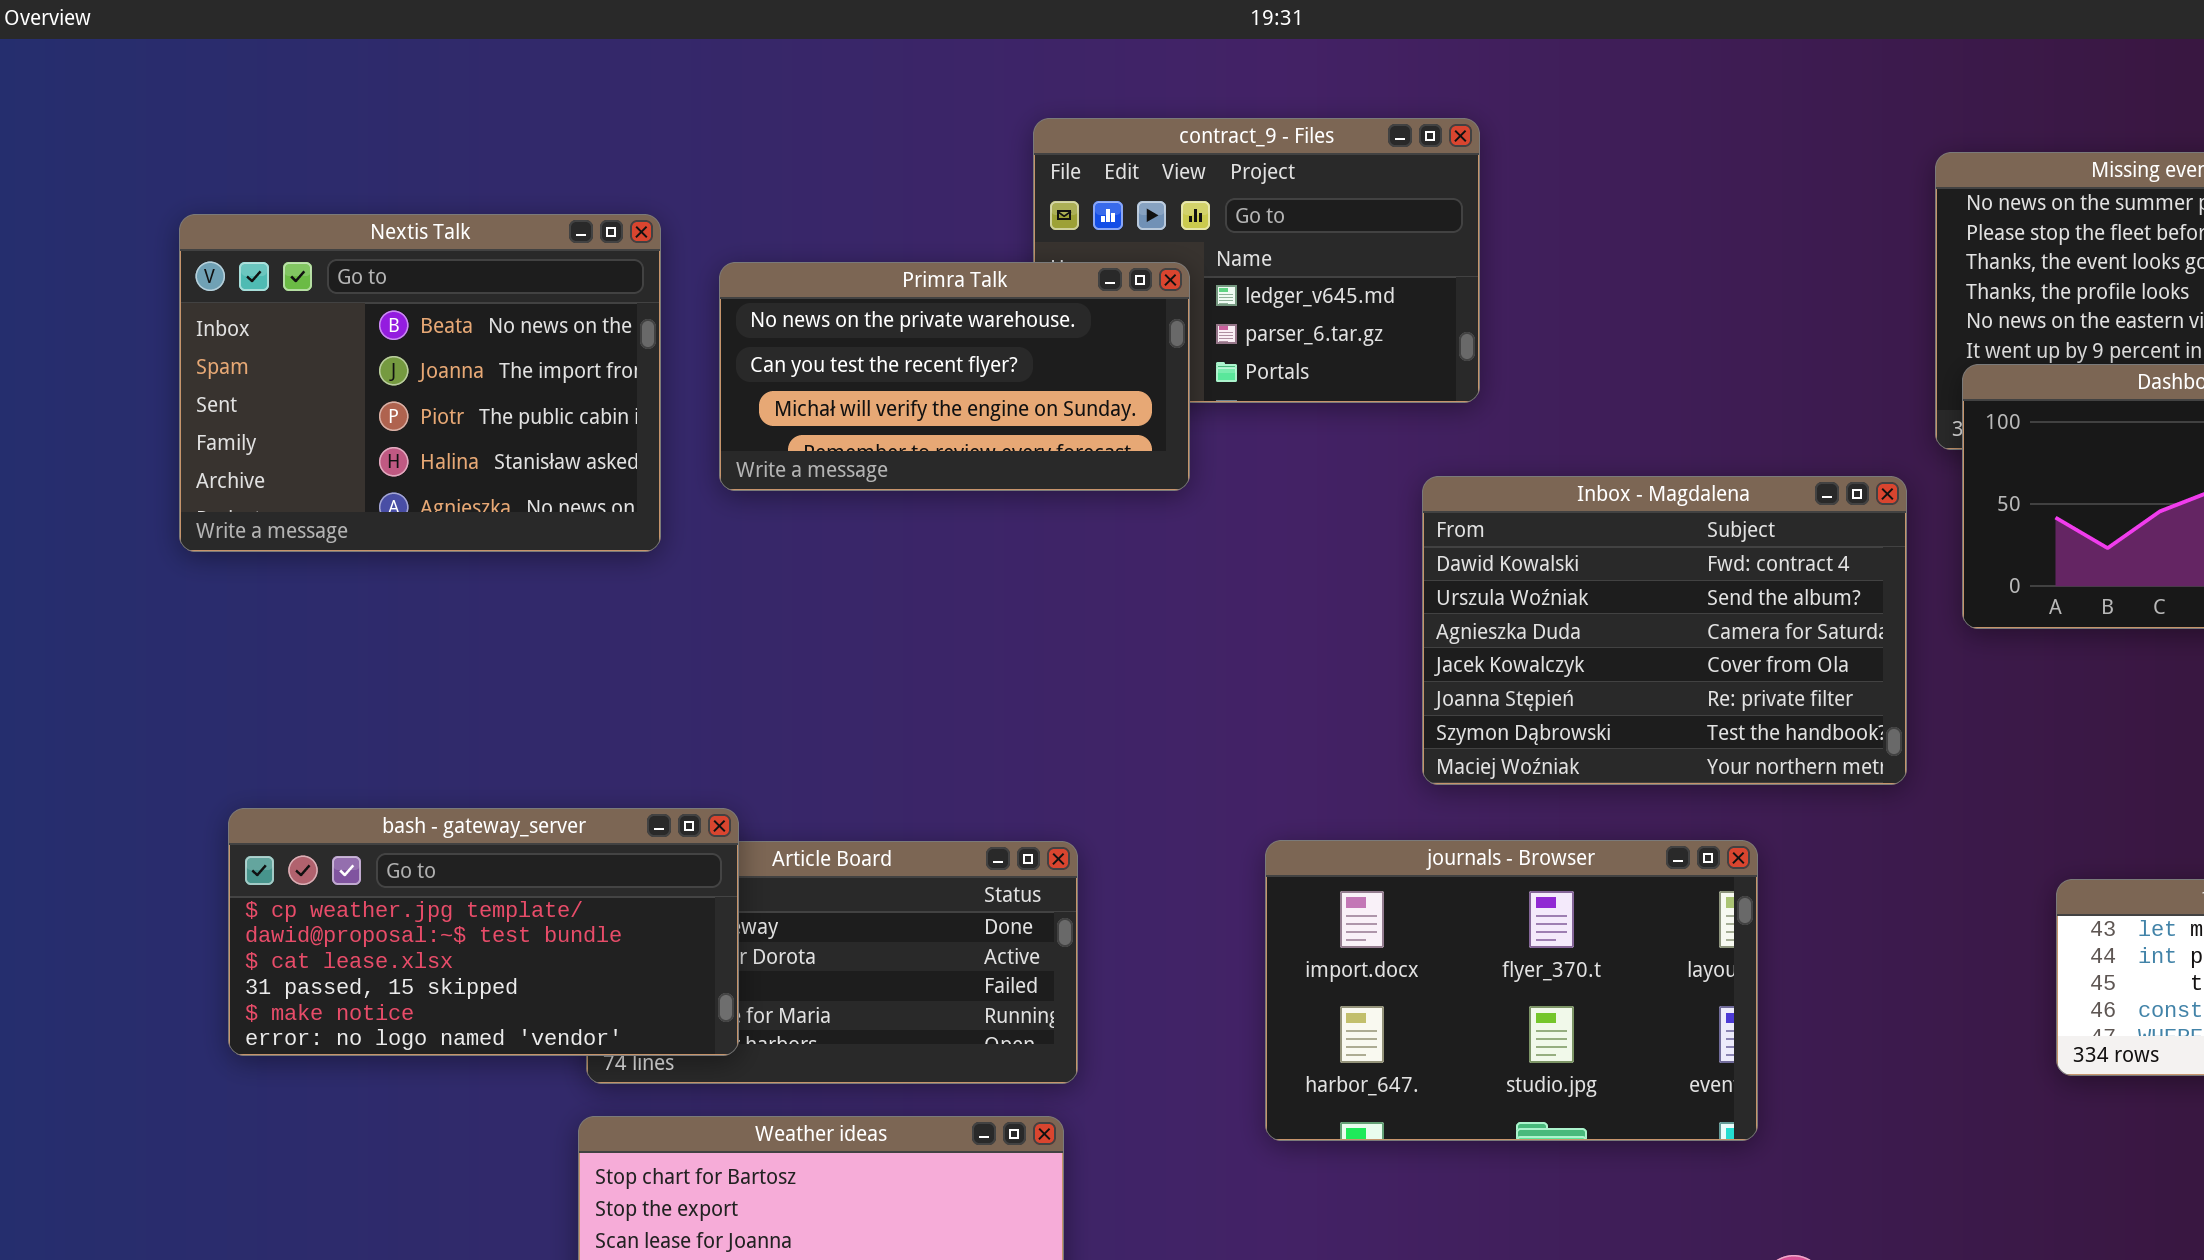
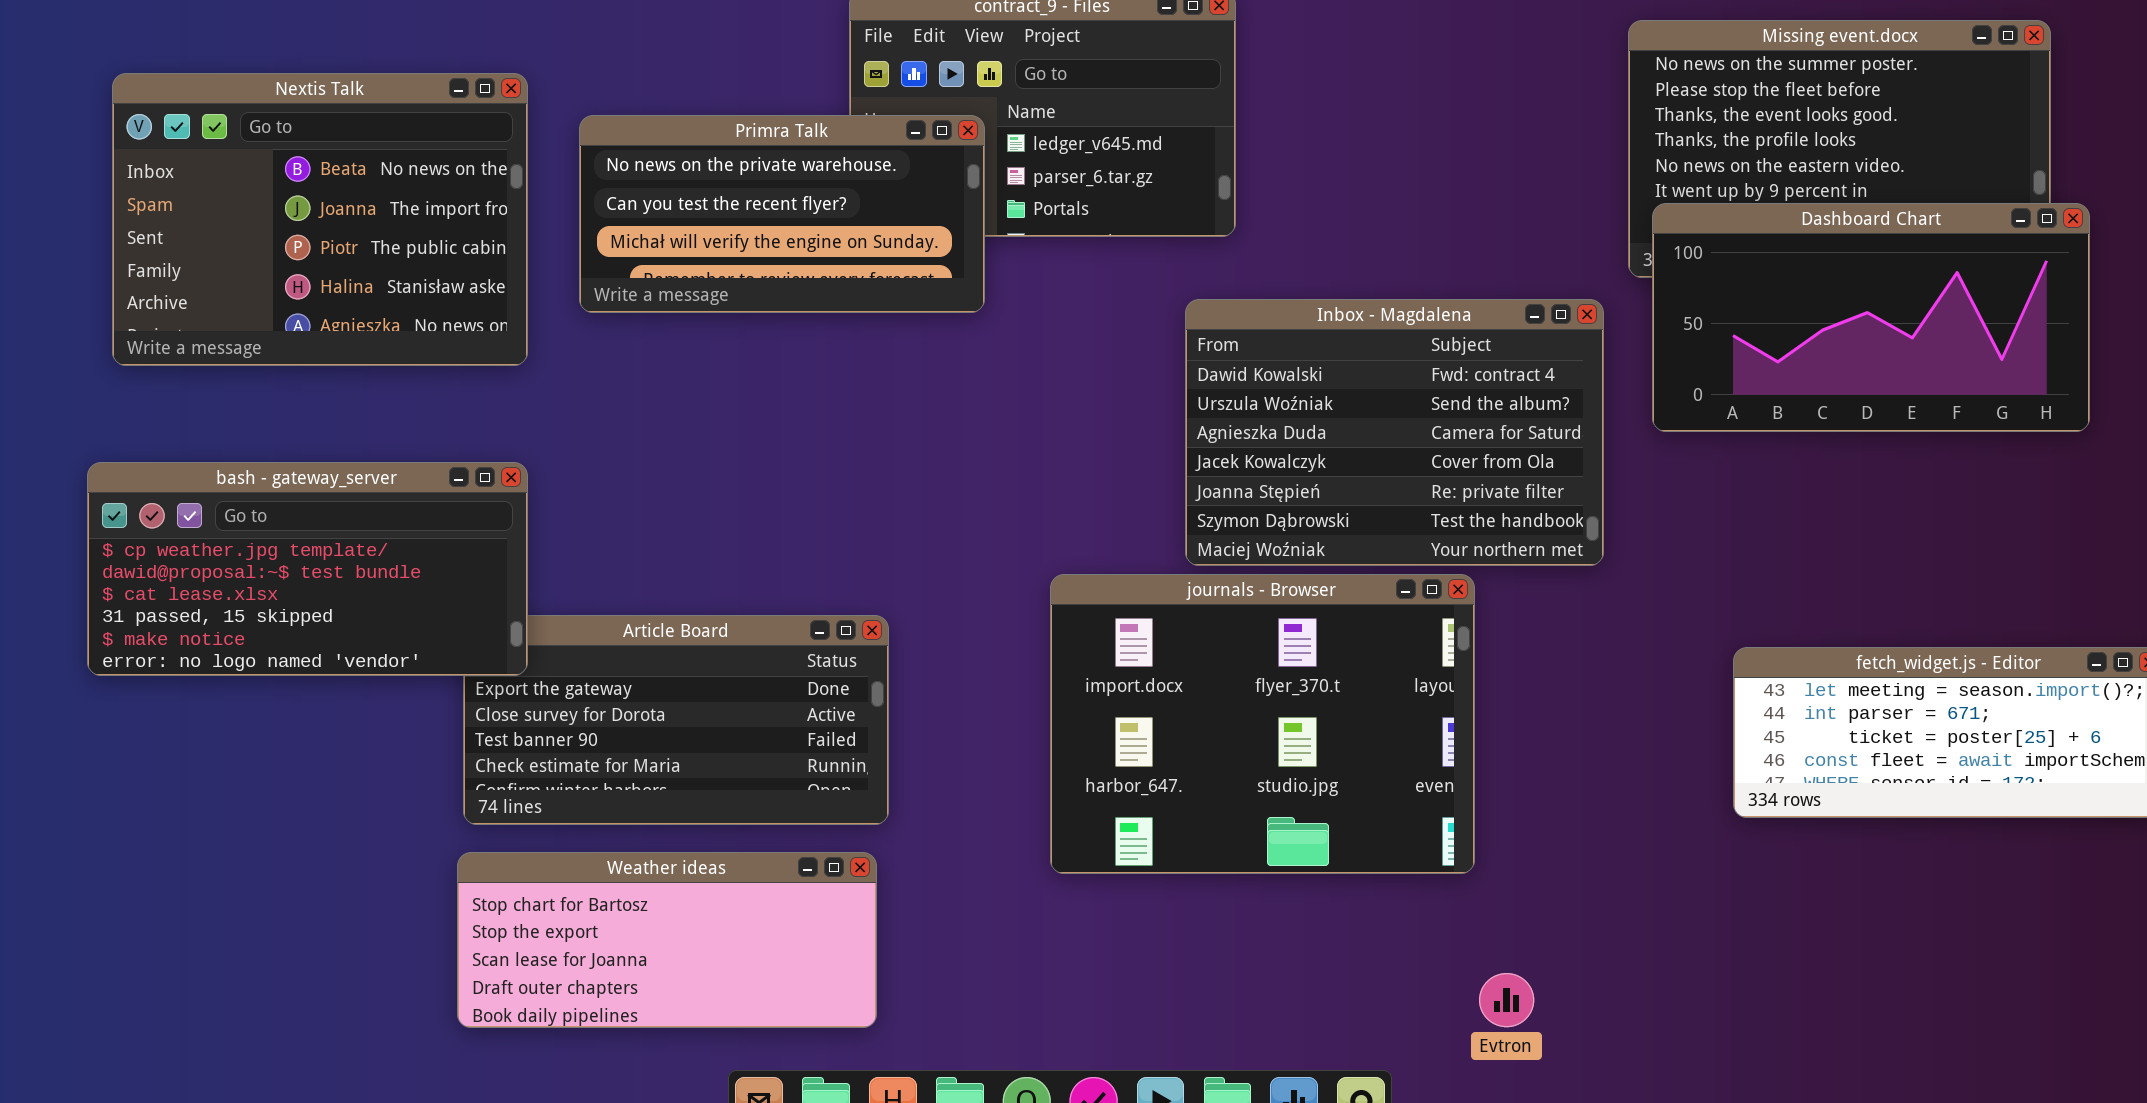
bash - gateway_server: [228,808,739,1056] -> [87,462,528,676], moved
journals - Browser: [1265,840,1758,1141] -> [1050,574,1475,874], resized

